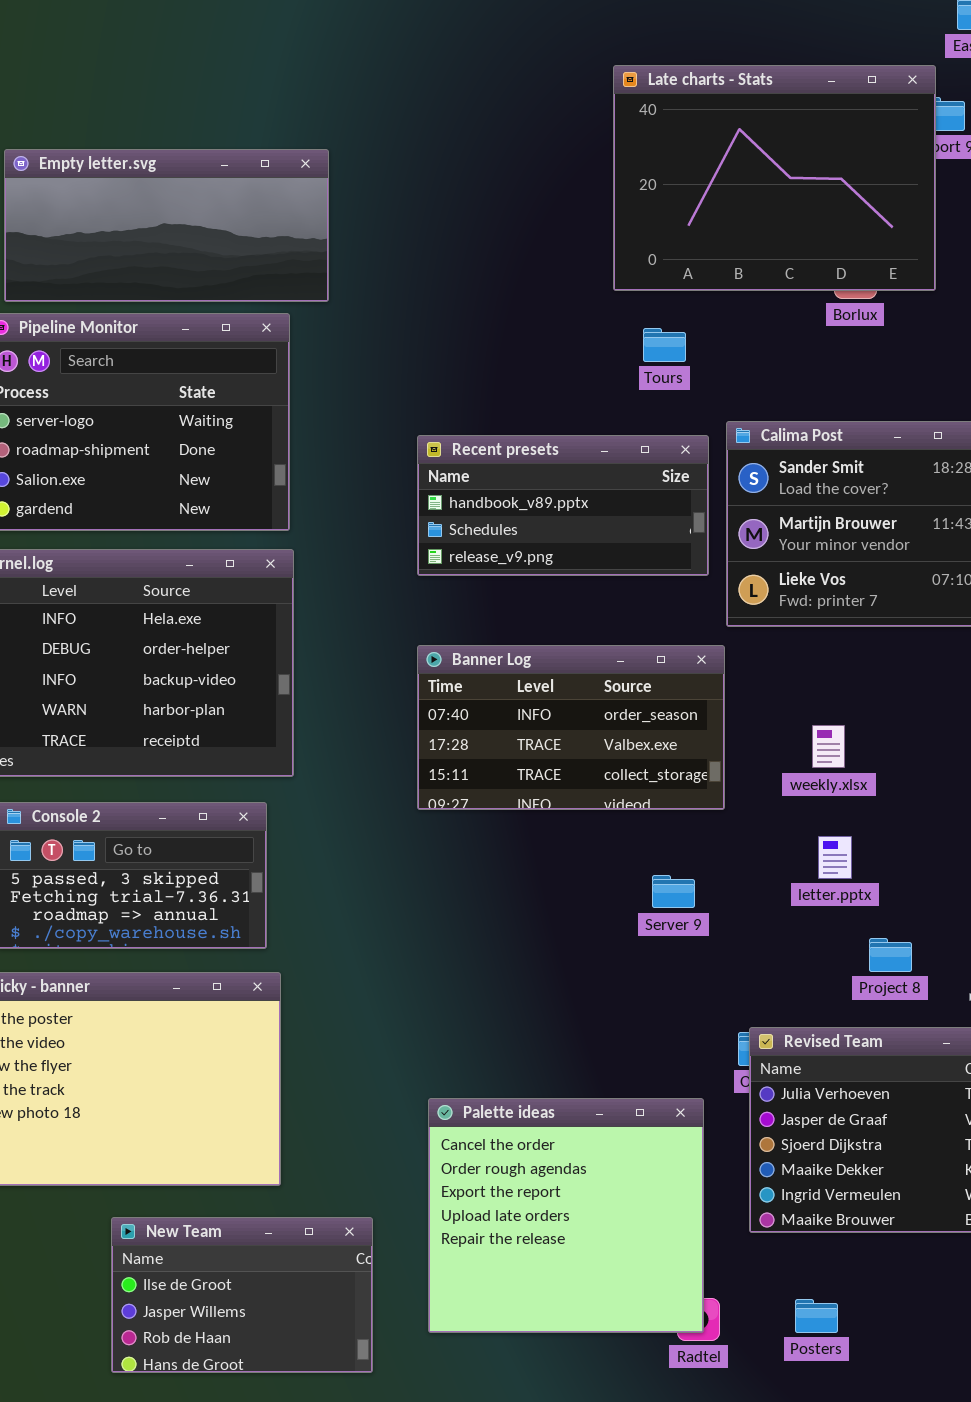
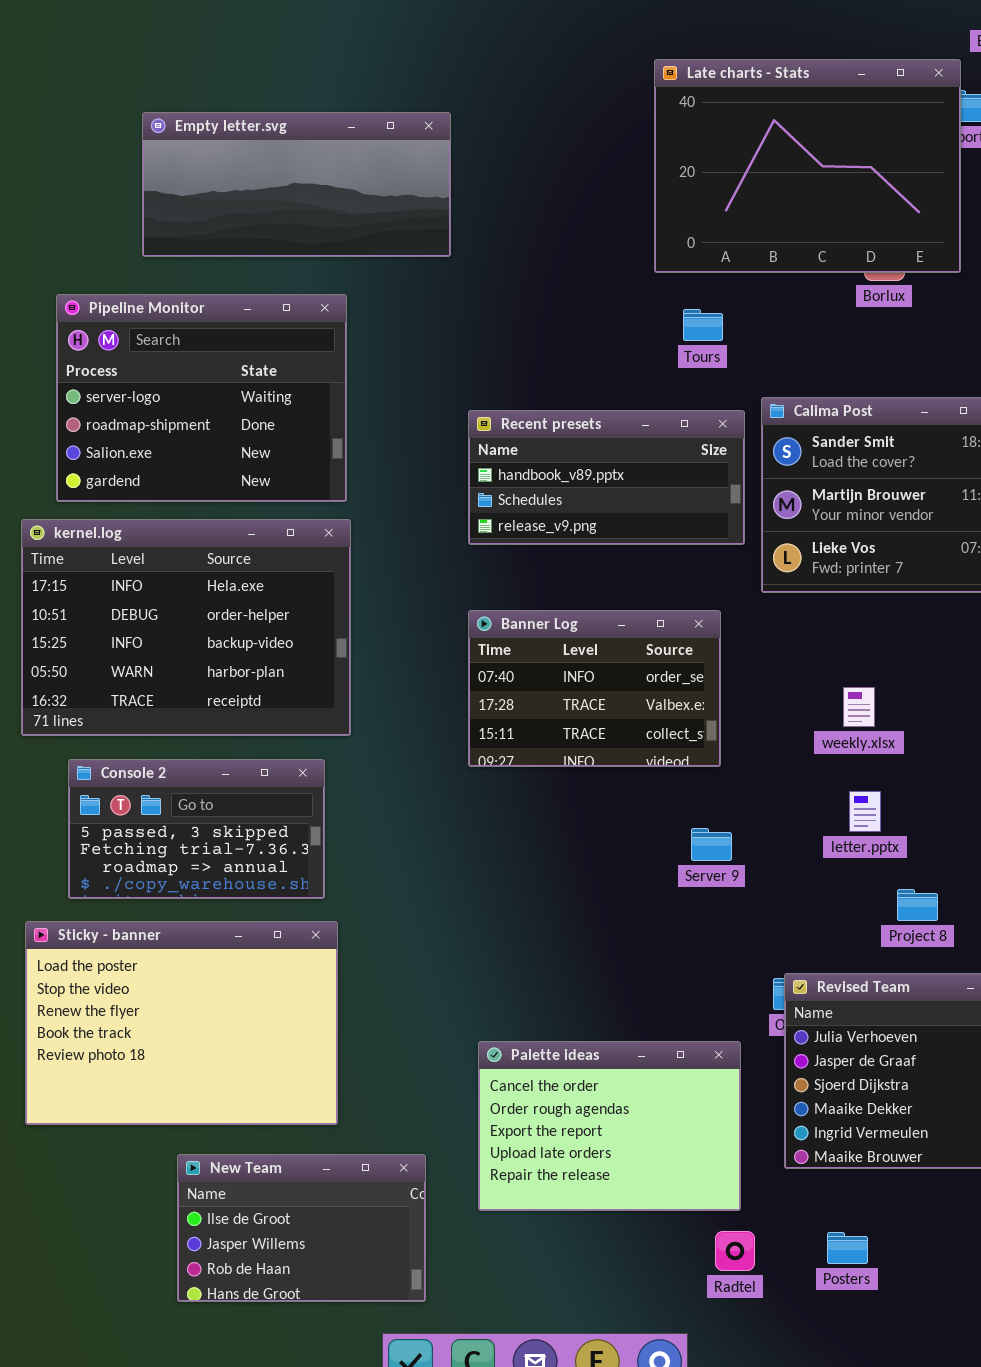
Empty letter.svg: [4,149,329,302] -> [142,112,451,257], moved
Banner Log: [417,645,725,810] -> [468,610,721,767], resized
Palette ideas: [428,1098,704,1333] -> [478,1041,741,1211], resized

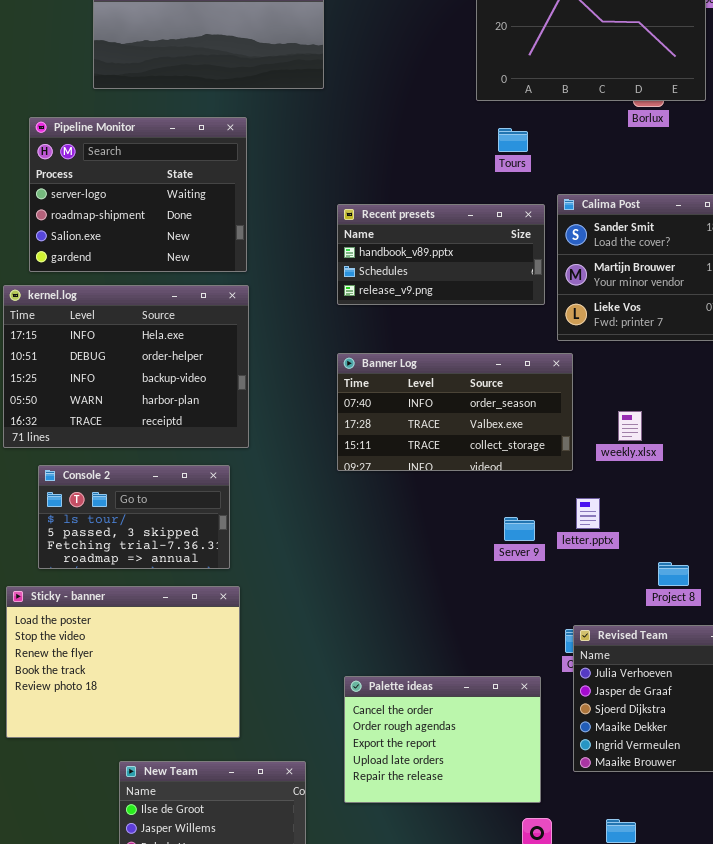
Banner Log: [468,610,721,767] -> [337,353,573,471], resized
Console 2: [68,759,325,899] -> [38,465,230,569], scrolled up 1 row
letter.pptx: [849,791,881,832] -> [576,498,600,529], moved

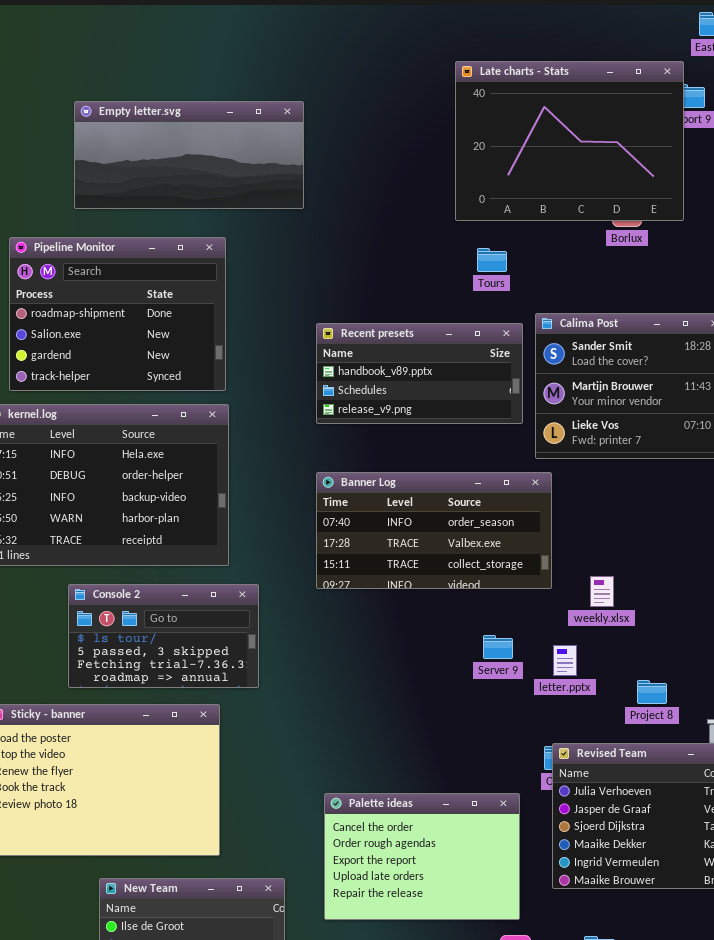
Pipeline Monitor: [29,117,247,272] -> [9,237,226,391], scrolled down 1 row
weekly.xlsx: [618,411,642,441] -> [590,576,614,607], moved
Console 2: [38,465,230,569] -> [68,584,259,688], moved
letter.pptx: [576,498,600,529] -> [553,645,577,676], moved

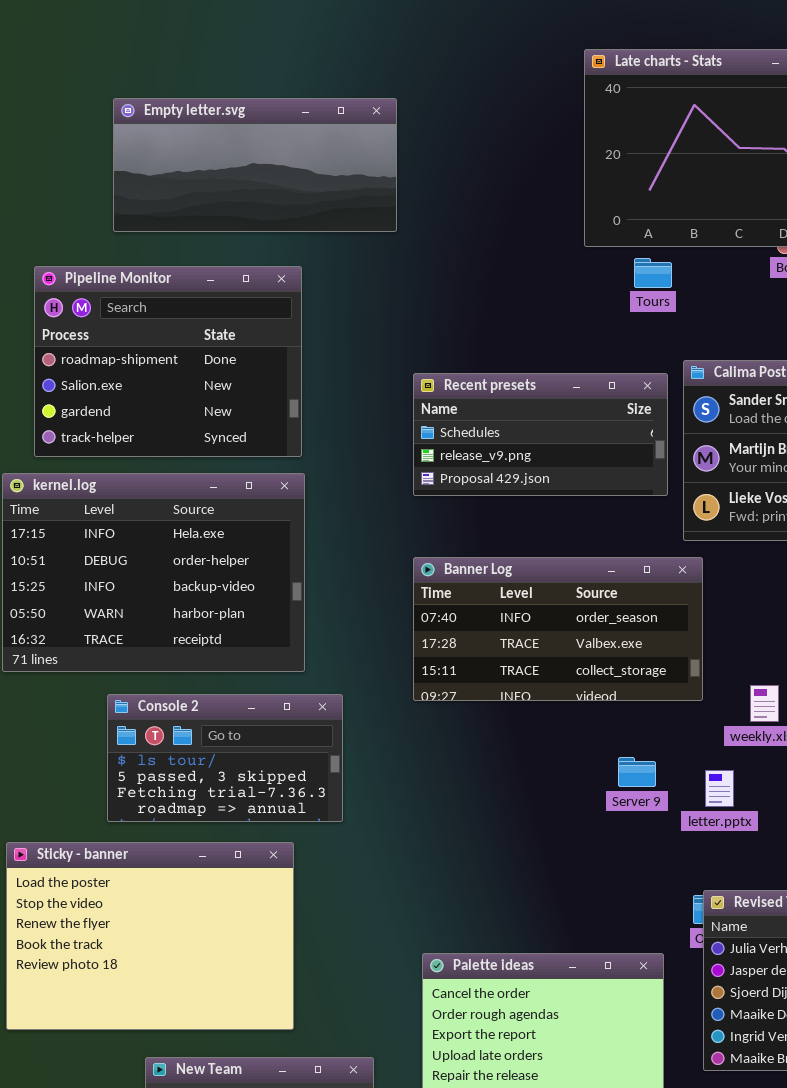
Tours: [477,248,507,272] -> [634,258,672,288], moved
Recent presets: [316,323,523,424] -> [413,373,668,496], scrolled down 1 row

